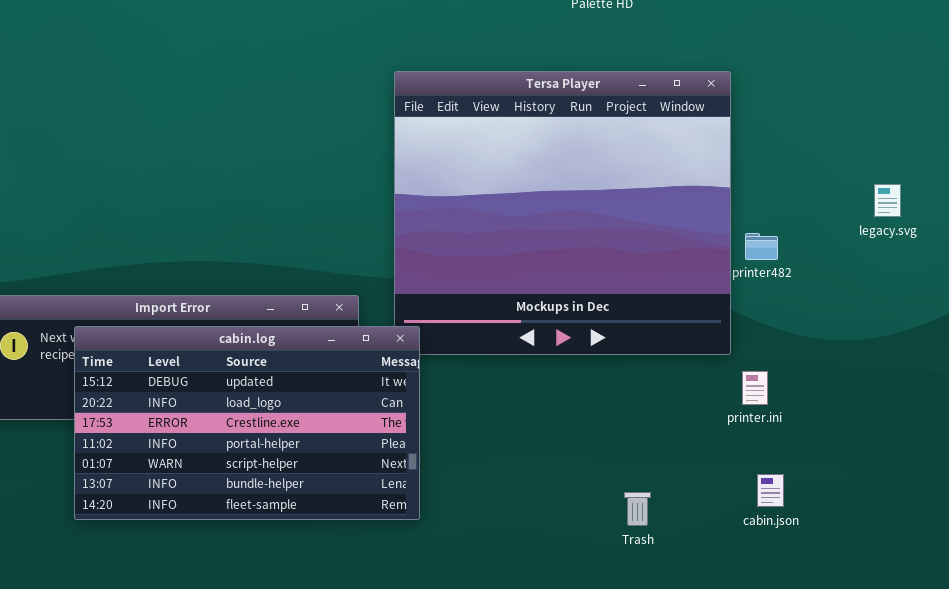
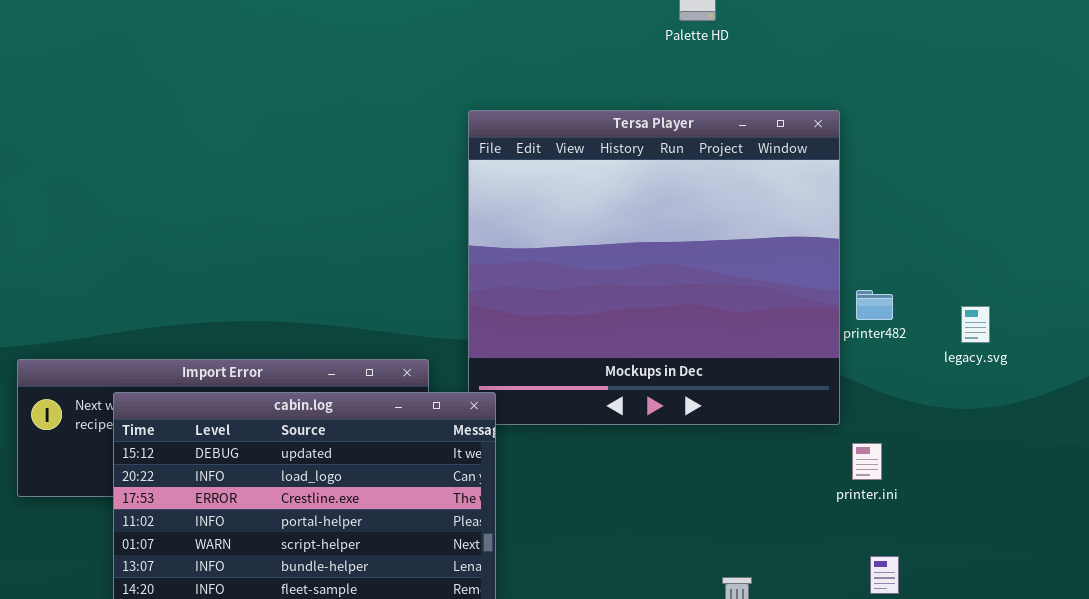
legacy.svg: [874,184,901,217] -> [961,306,990,343], moved

